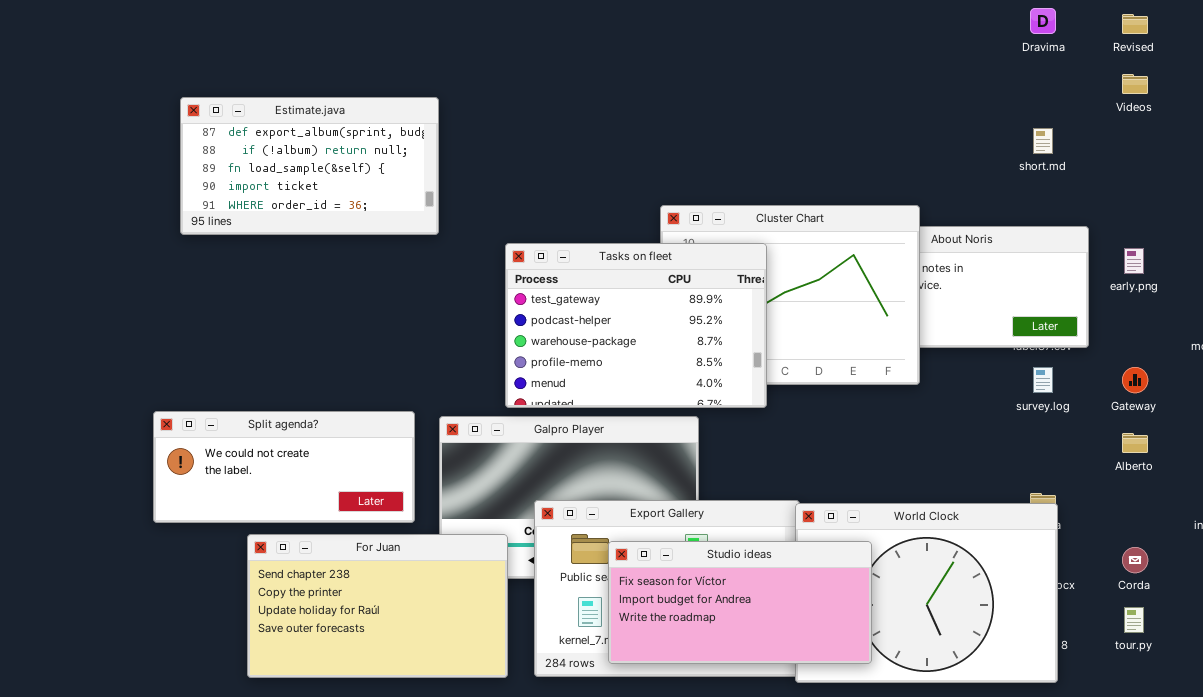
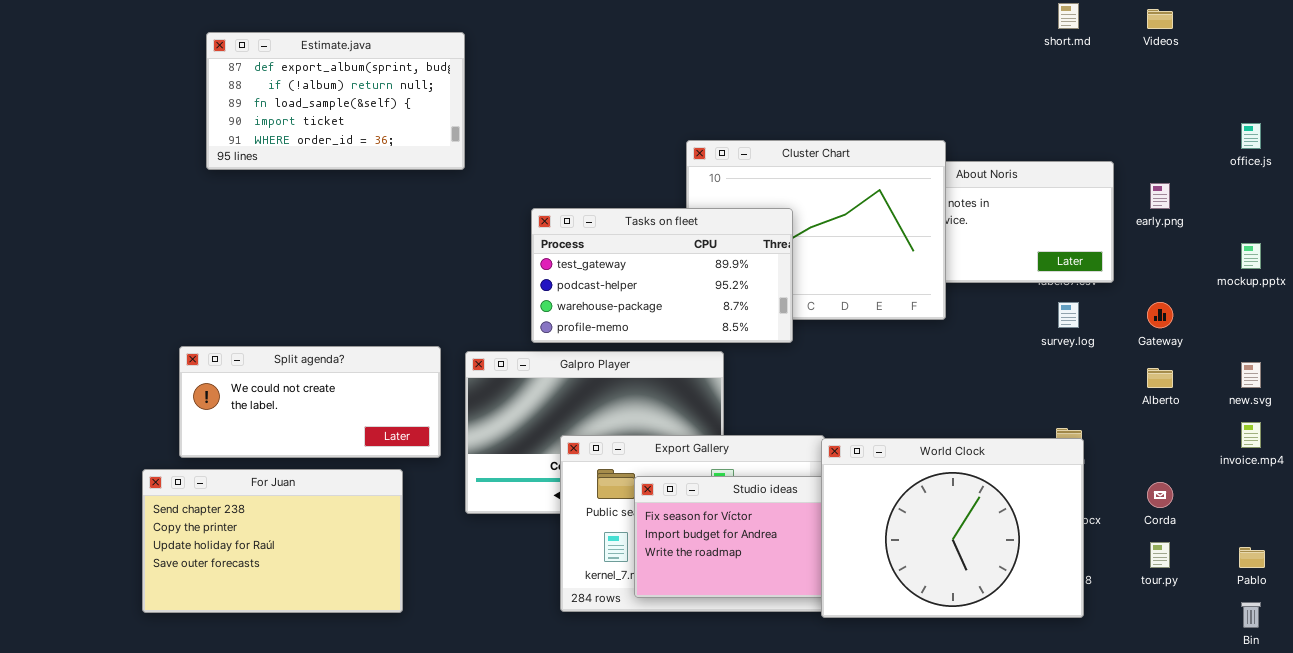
short.md: [1033,128,1053,154] -> [1058,3,1079,29], moved
Tasks on fleet: [505,243,767,408] -> [531,208,793,343], resized
World Clock: [795,503,1058,683] -> [821,438,1084,618], raised
For Juan: [247,534,508,678] -> [142,469,403,613], moved

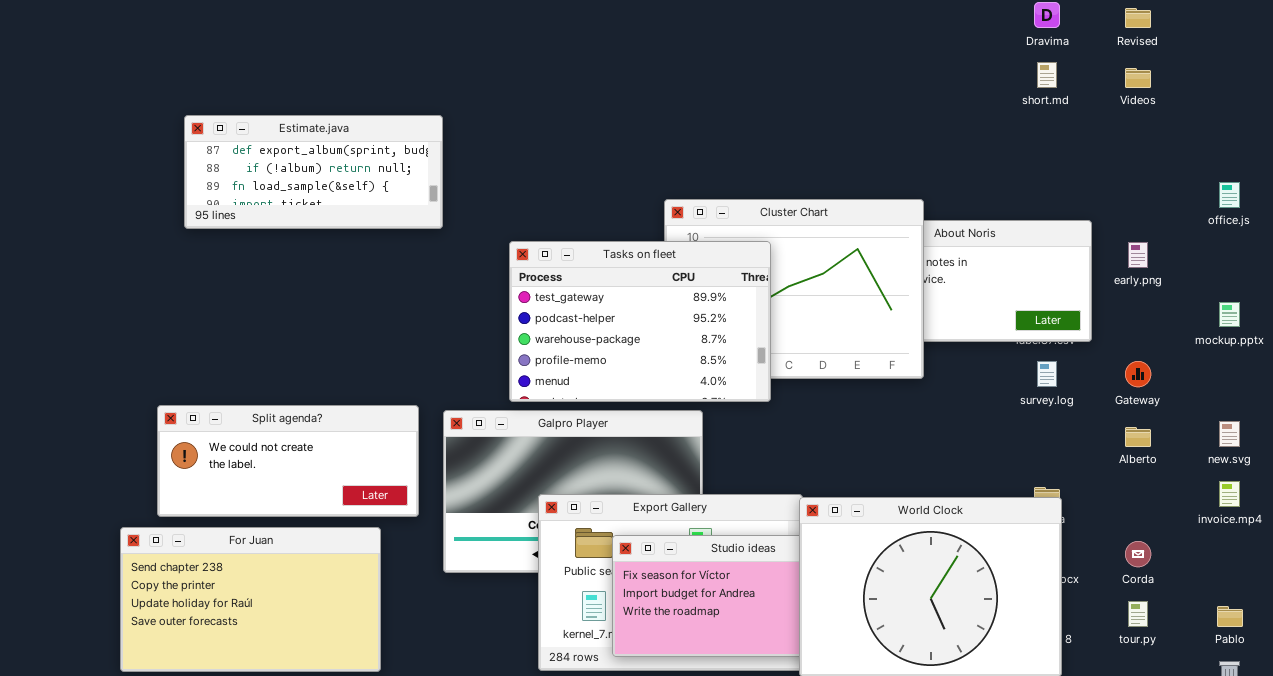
Estimate.java: [206,32,465,170] -> [184,115,443,229], resized
Tasks on fleet: [531,208,793,343] -> [509,241,771,402], resized

